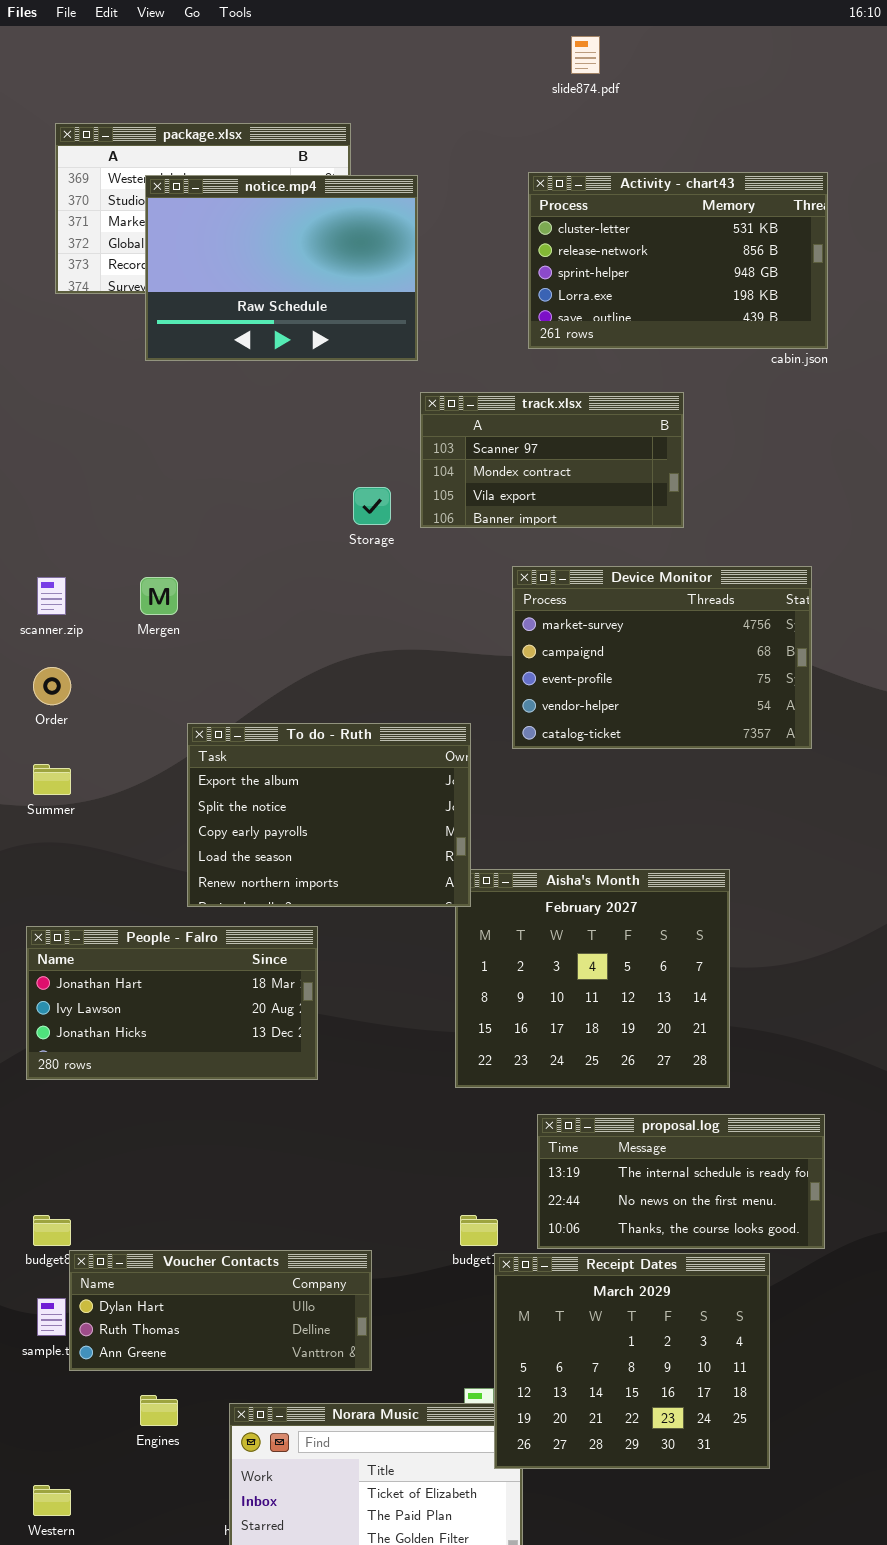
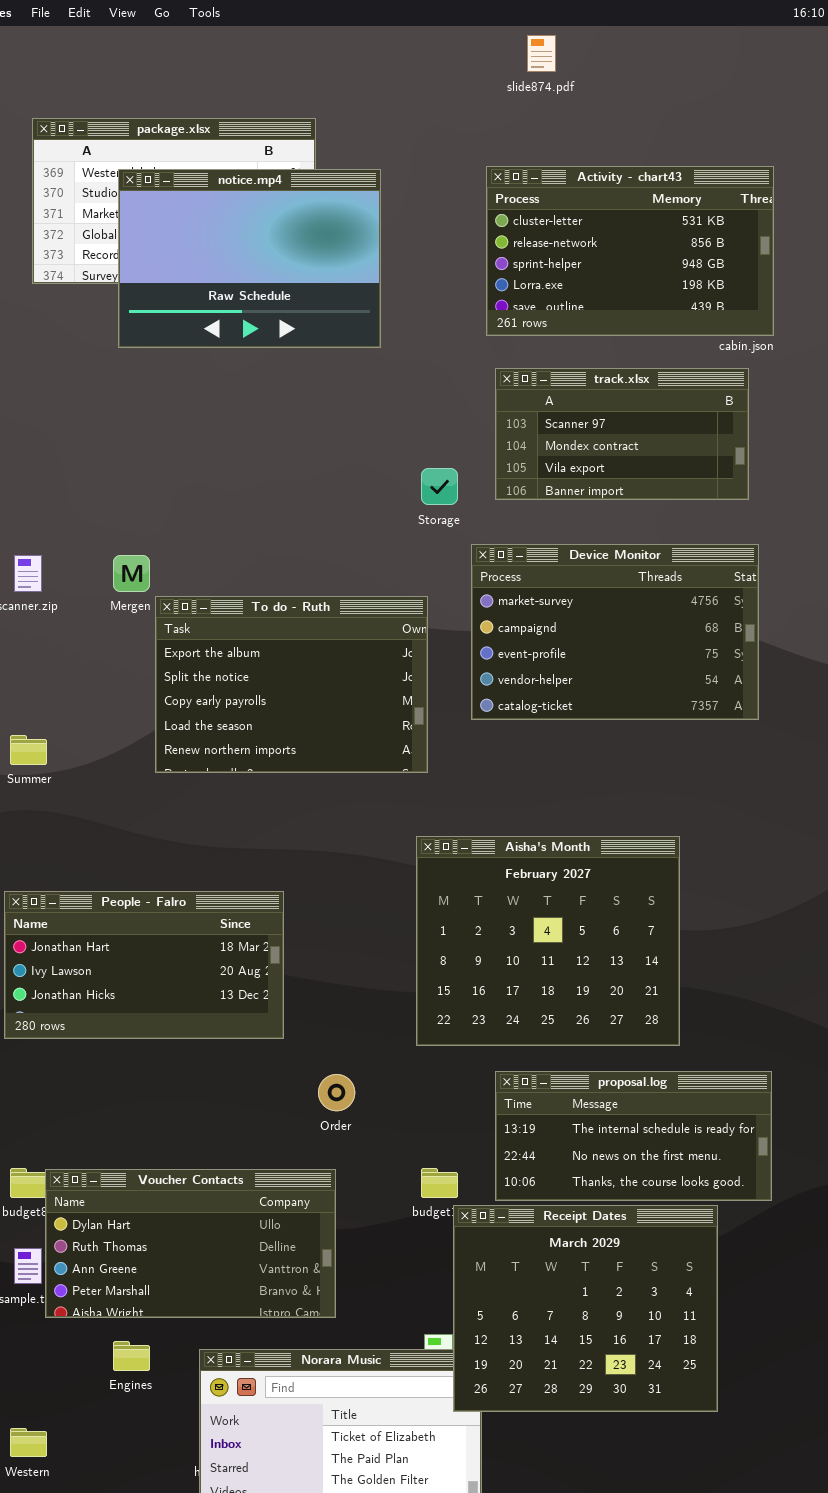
track.xlsx: [420,392,684,528] -> [495,368,749,500], moved
Storage: [353,487,391,525] -> [421,468,458,505], moved
Order: [33,667,71,705] -> [318,1074,355,1111], moved
To do - Ruth: [187,723,471,907] -> [155,596,428,773], moved
Voucher Contacts: [69,1250,372,1371] -> [45,1169,336,1318], resized

